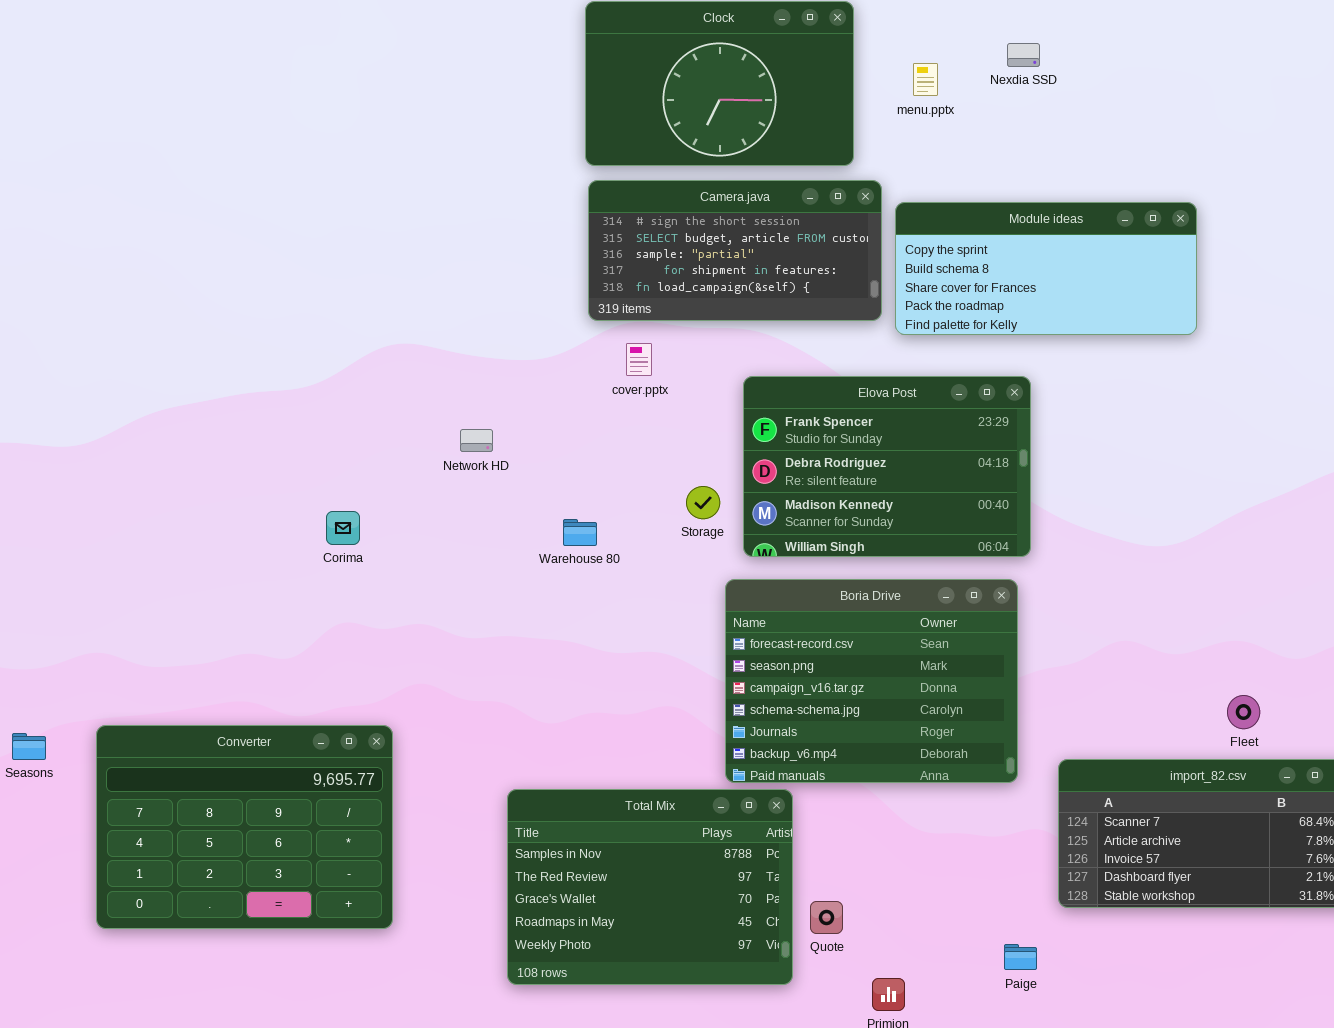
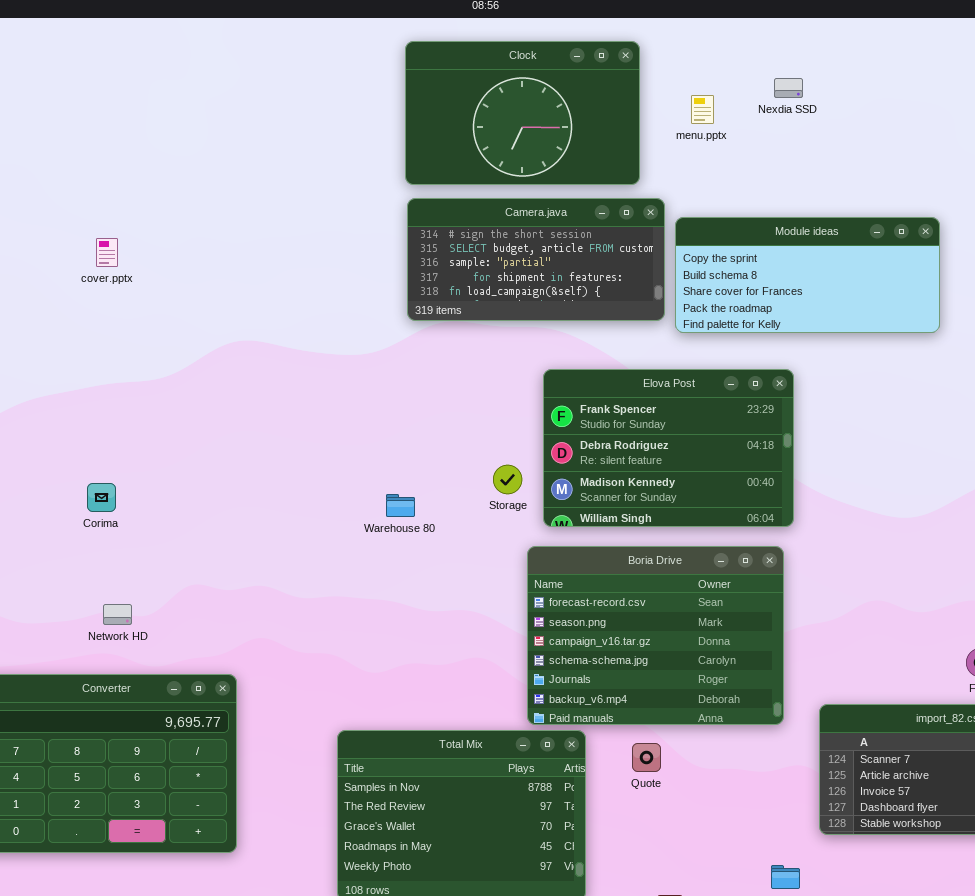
cover.pptx: [626,343,652,376] -> [96,238,118,267], moved
Network HD: [460,429,493,452] -> [103,604,132,625], moved
Corima: [326,511,360,545] -> [87,483,116,512], moved
Quote: [810,901,843,934] -> [632,743,661,772], moved

